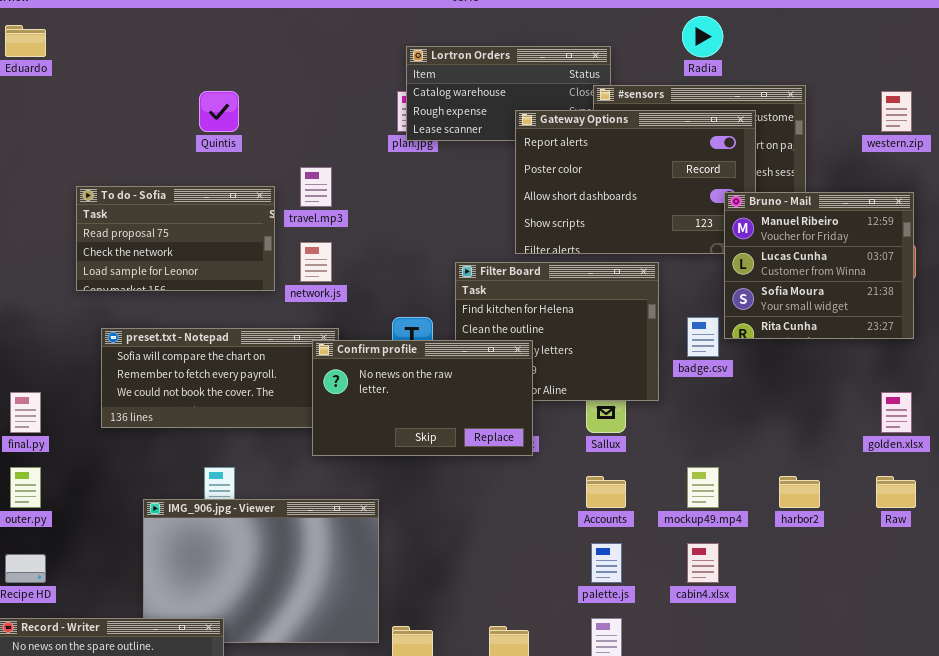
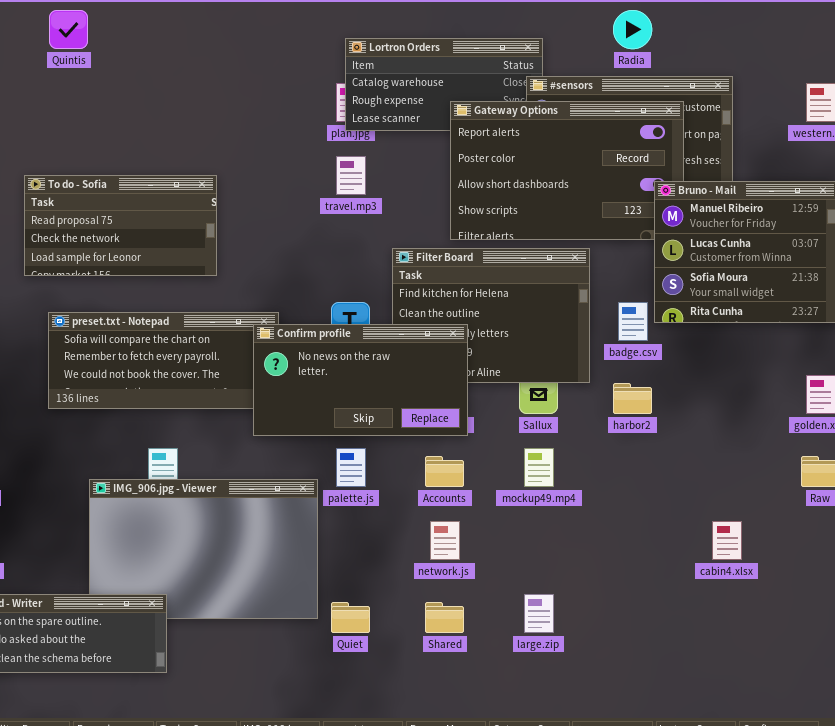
Quintis: [199,91,239,132] -> [49,10,88,49], moved
travel.mp3: [300,167,332,207] -> [336,156,366,195], moved
network.js: [300,242,332,282] -> [430,521,460,560], moved
mockup49.mp4: [687,467,719,508] -> [524,448,554,487], moved
Accounts: [586,476,626,508] -> [425,456,464,487], moved
harbor2: [779,476,820,508] -> [613,383,652,414], moved
palette.js: [591,543,622,583] -> [336,448,366,487], moved
cabin4.xlsx: [687,543,719,583] -> [712,521,742,560], moved

